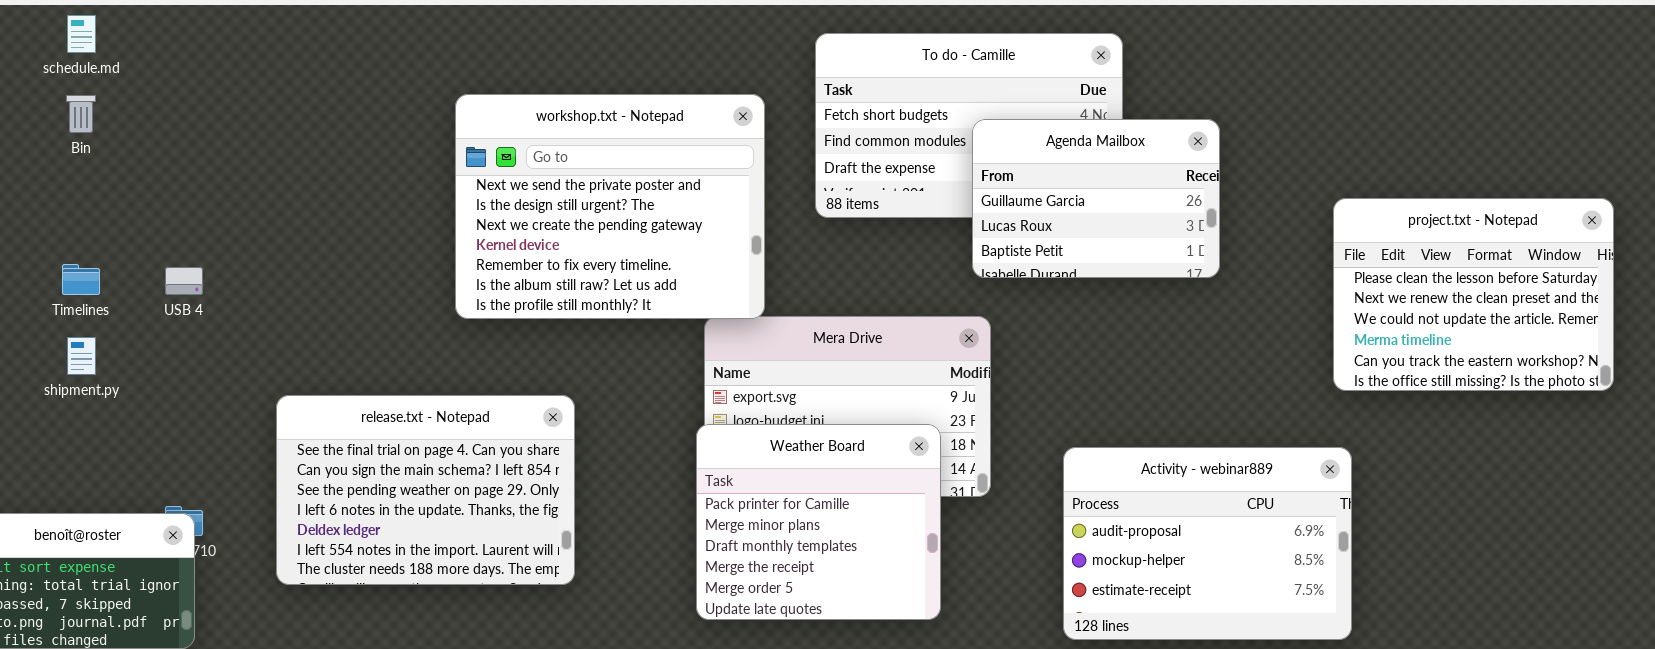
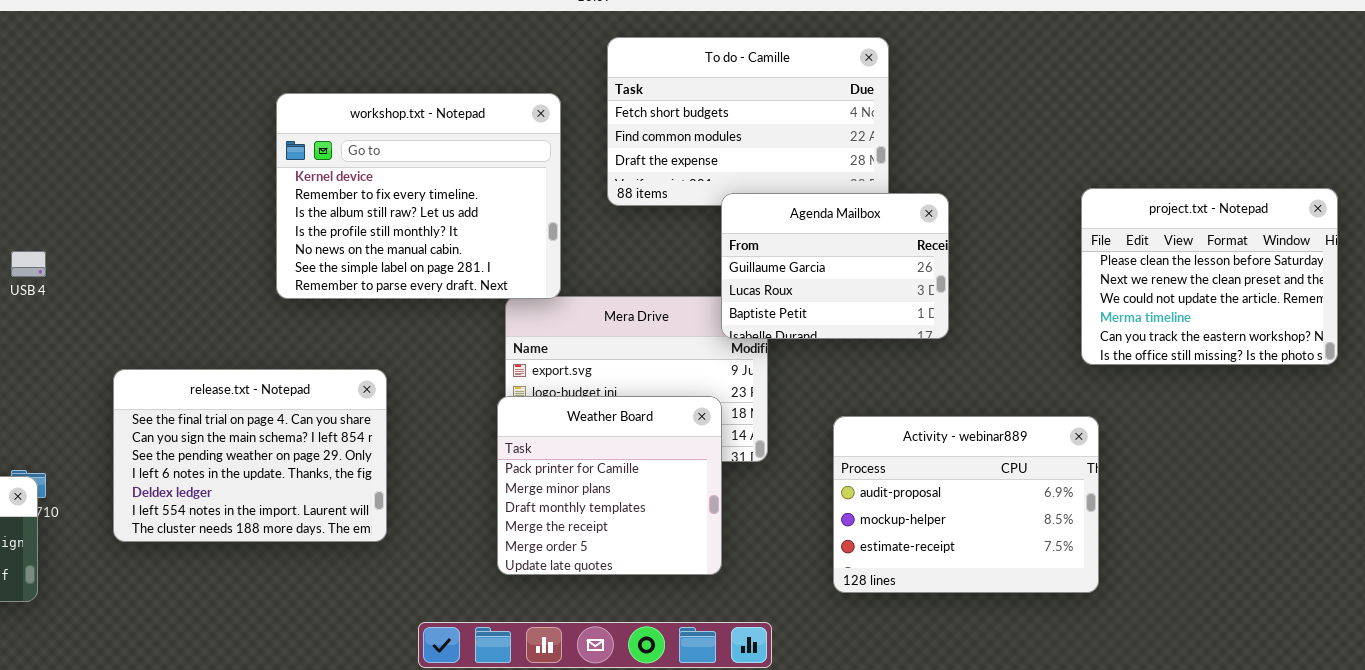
workshop.txt - Notepad: [455,94,765,319] -> [276,93,561,299], scrolled down 3 rows
Agenda Mailbox: [972,119,1220,278] -> [721,193,949,339], moved

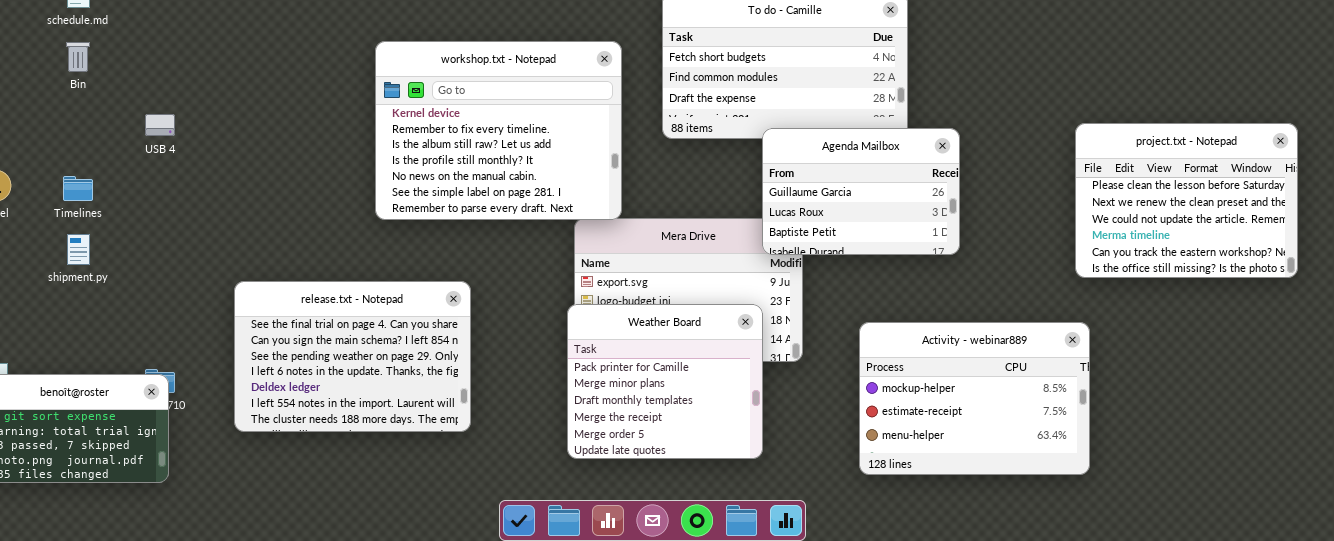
USB 4: [11,251,46,277] -> [145,114,175,136], moved
Activity - webinar889: [833,416,1099,593] -> [859,322,1090,475], scrolled down 1 row

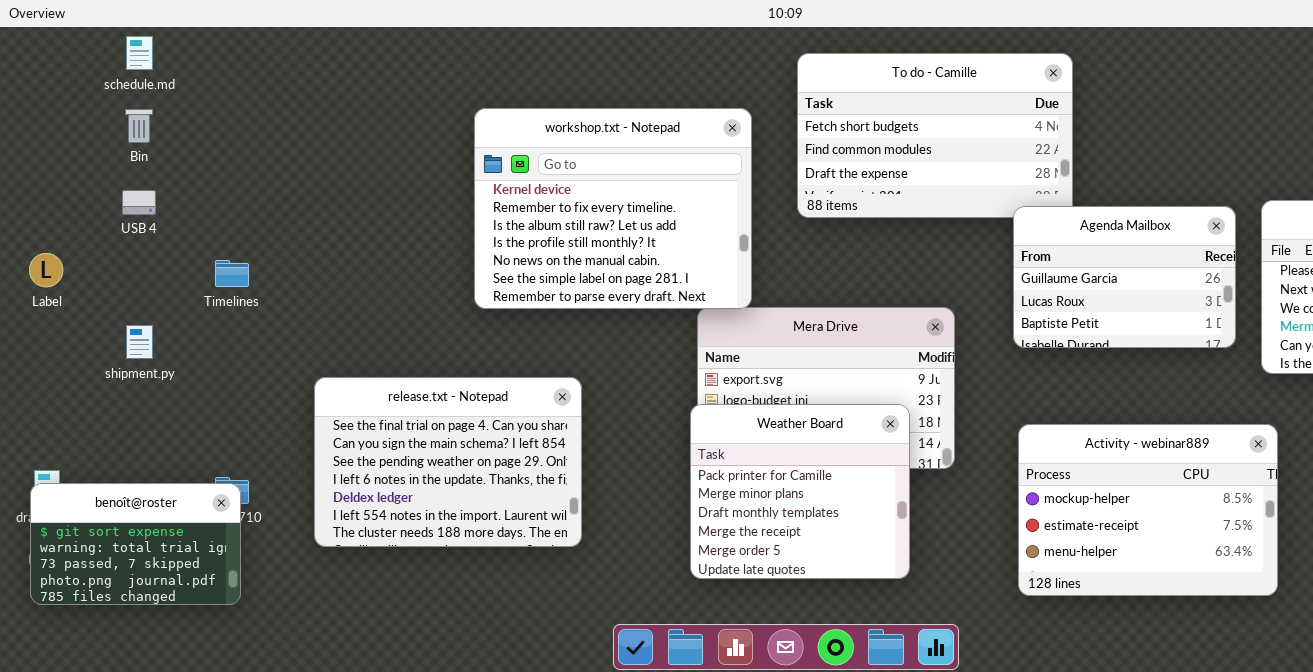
USB 4: [145,114,175,136] -> [122,190,156,215], moved
Agenda Mailbox: [762,128,960,255] -> [1013,206,1236,348], moved
Timelines: [63,176,93,201] -> [215,260,249,287], moved

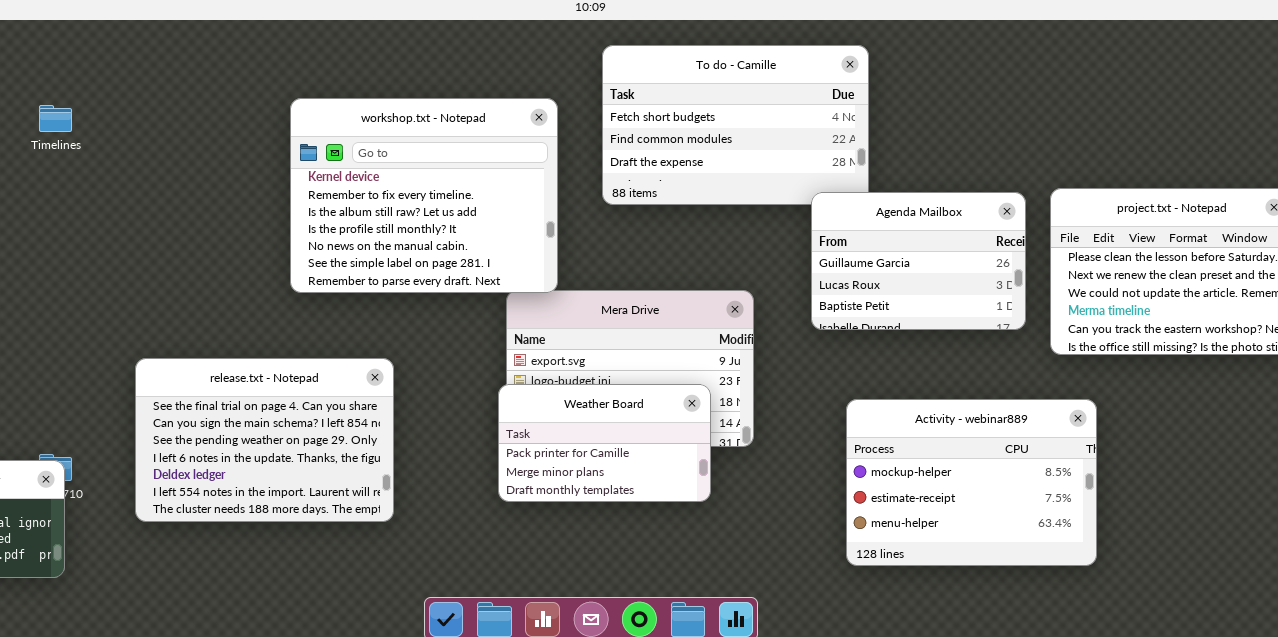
Timelines: [215,260,249,287] -> [39,105,72,132], moved
Weather Board: [690,404,910,579] -> [498,384,711,502], resized
Activity - webinar889: [1018,424,1278,596] -> [846,399,1097,566], moved

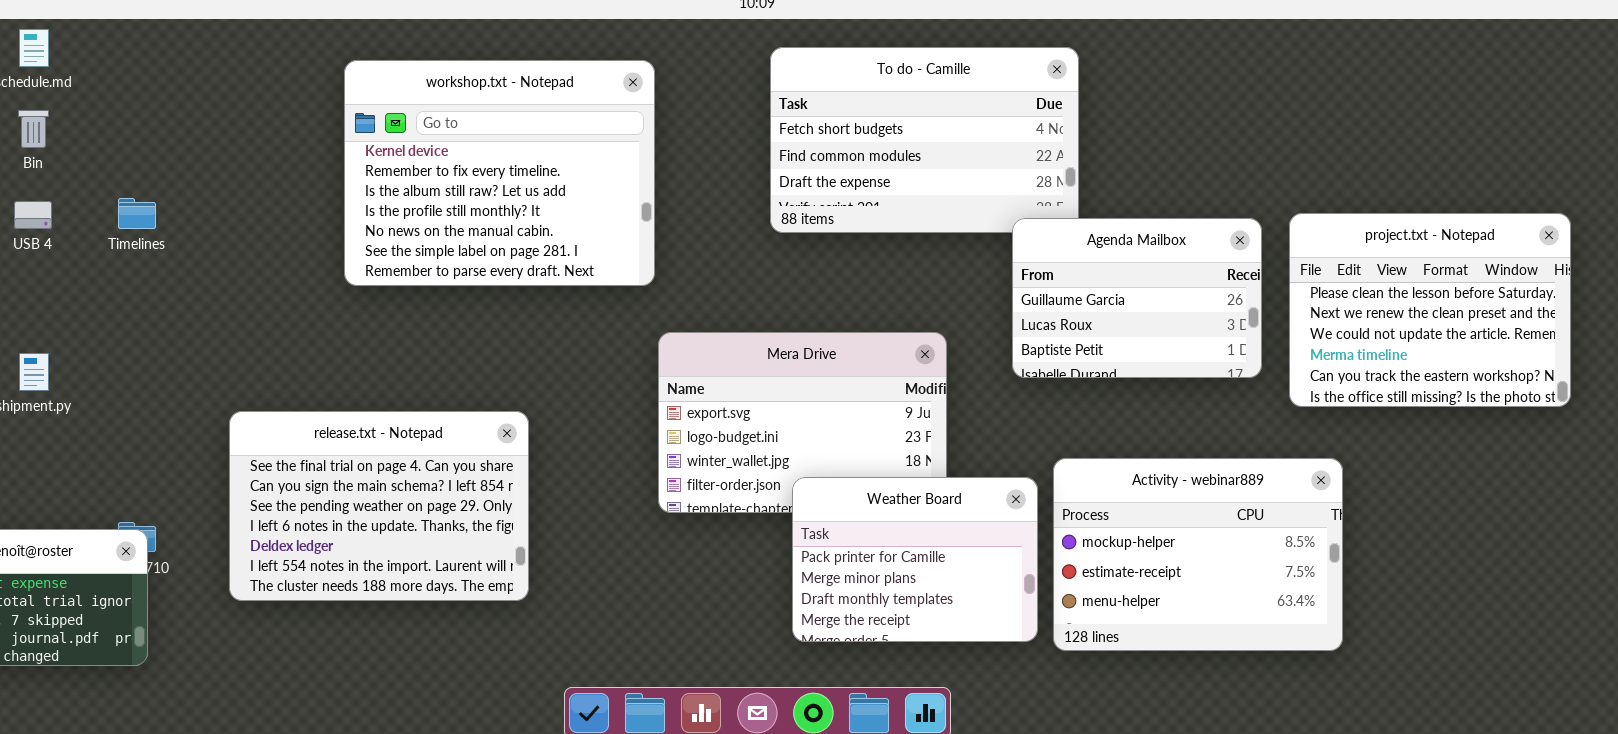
workshop.txt - Notepad: [290,98,558,293] -> [344,60,655,286], moved
Timelines: [39,105,72,132] -> [118,198,156,229], moved
Weather Board: [498,384,711,502] -> [792,477,1038,642], moved, resized

